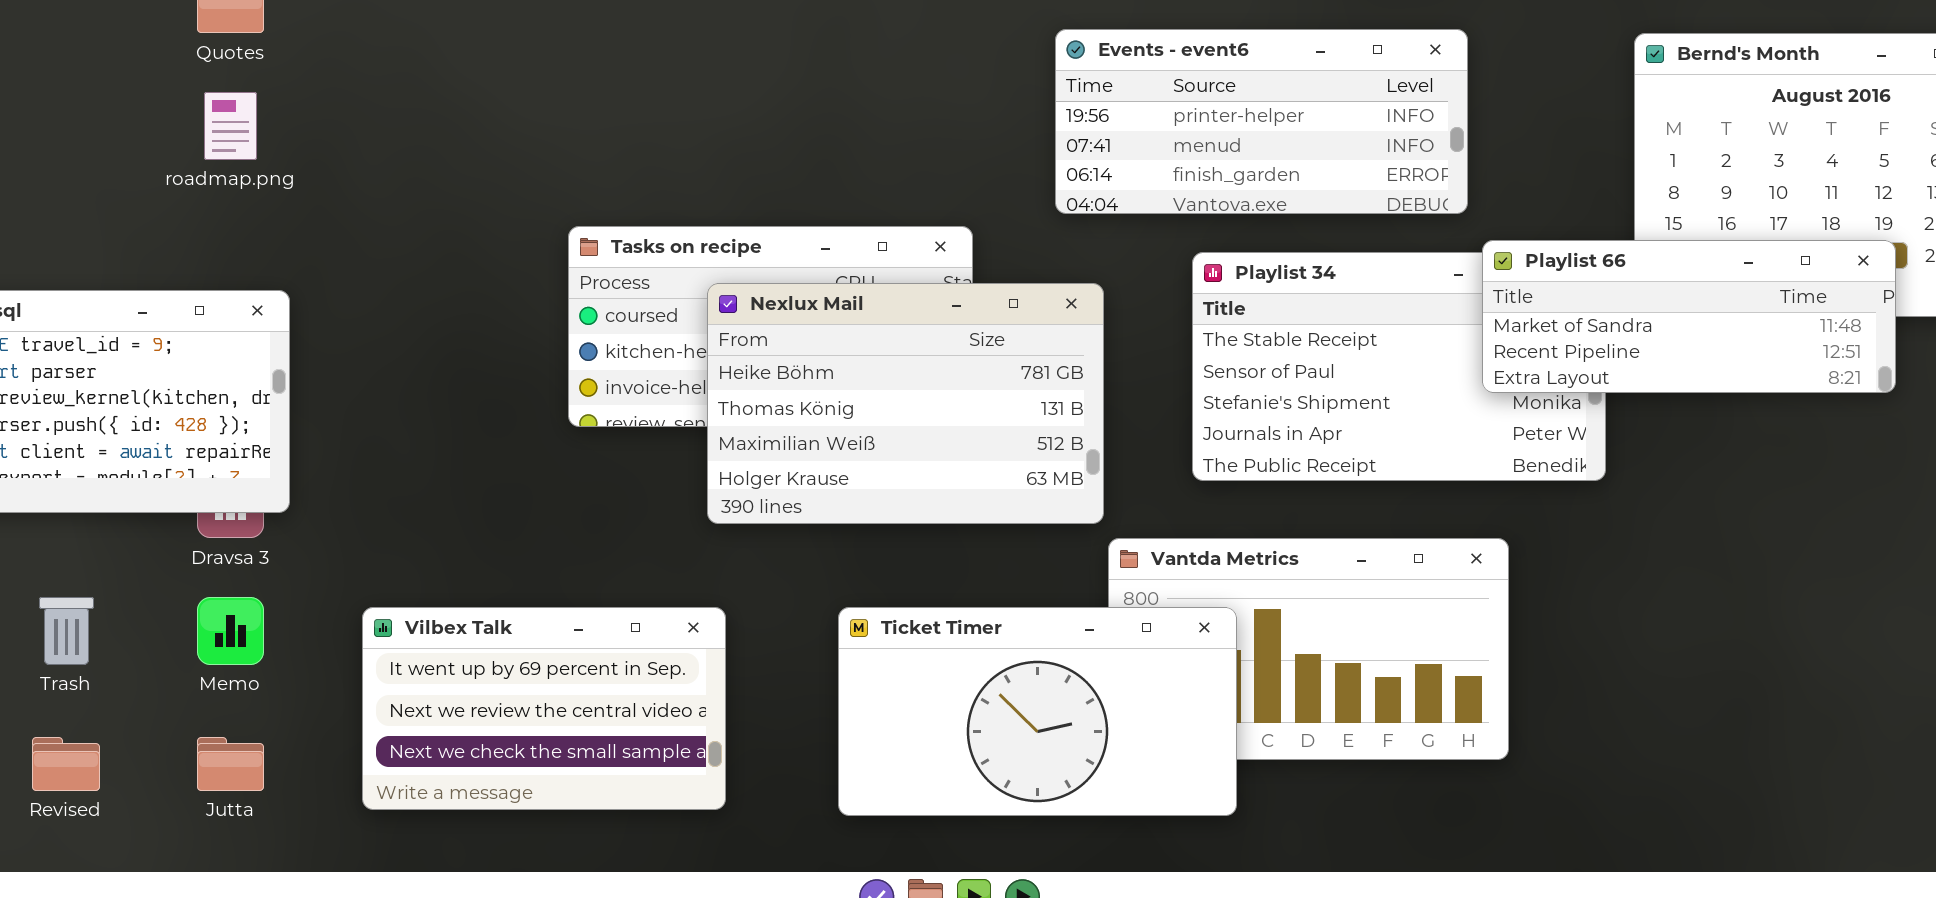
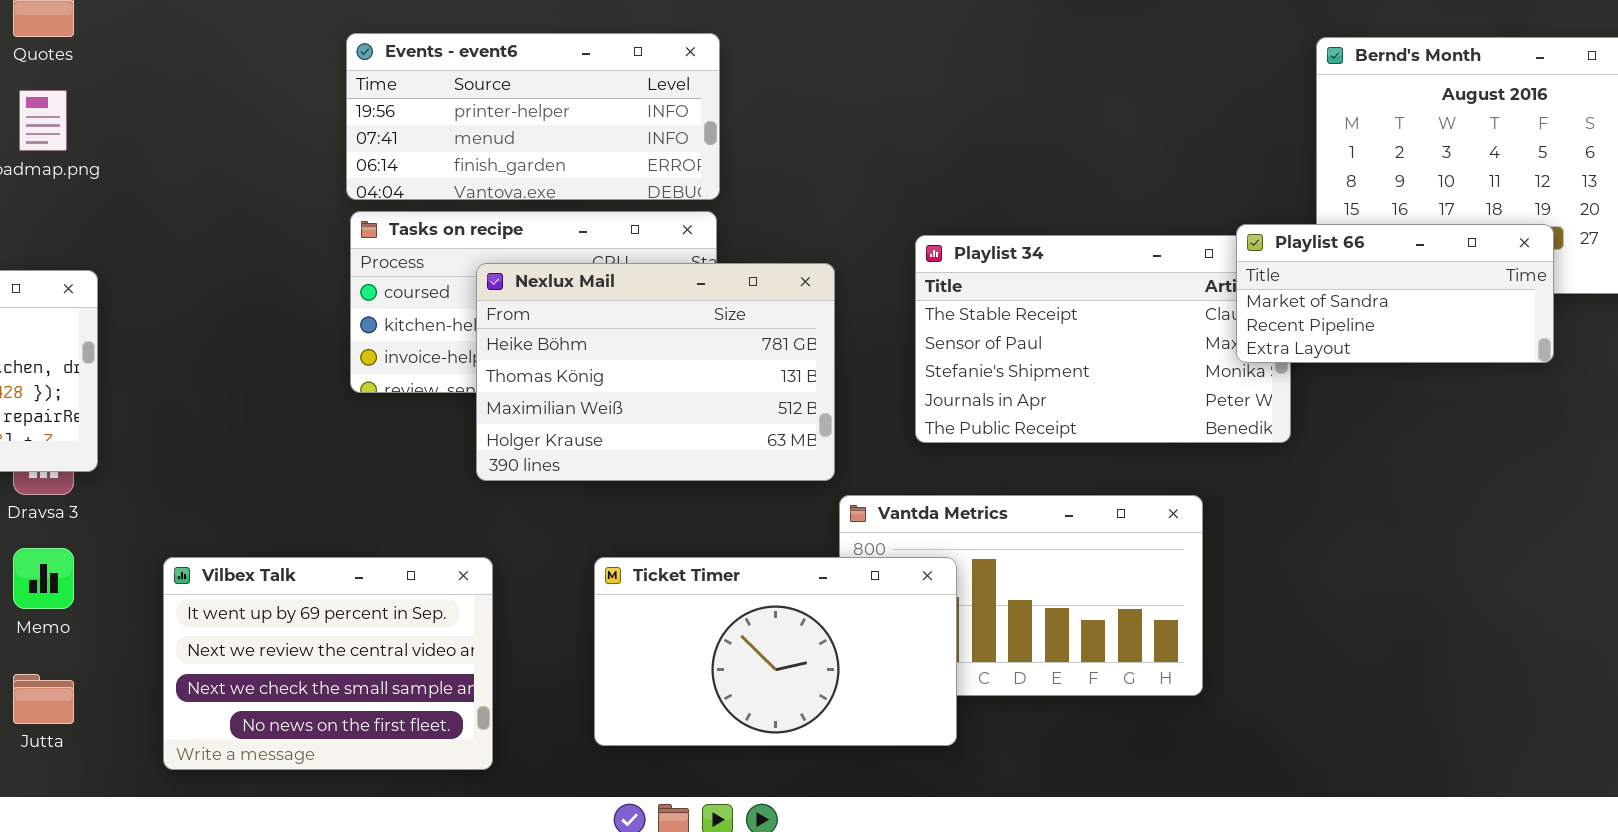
Events - event6: [1055,29,1468,214] -> [346,33,720,200], moved
Playlist 66: [1482,240,1896,393] -> [1236,224,1554,363], resized
Vilbex Talk: [362,607,726,810] -> [163,557,493,770], resized

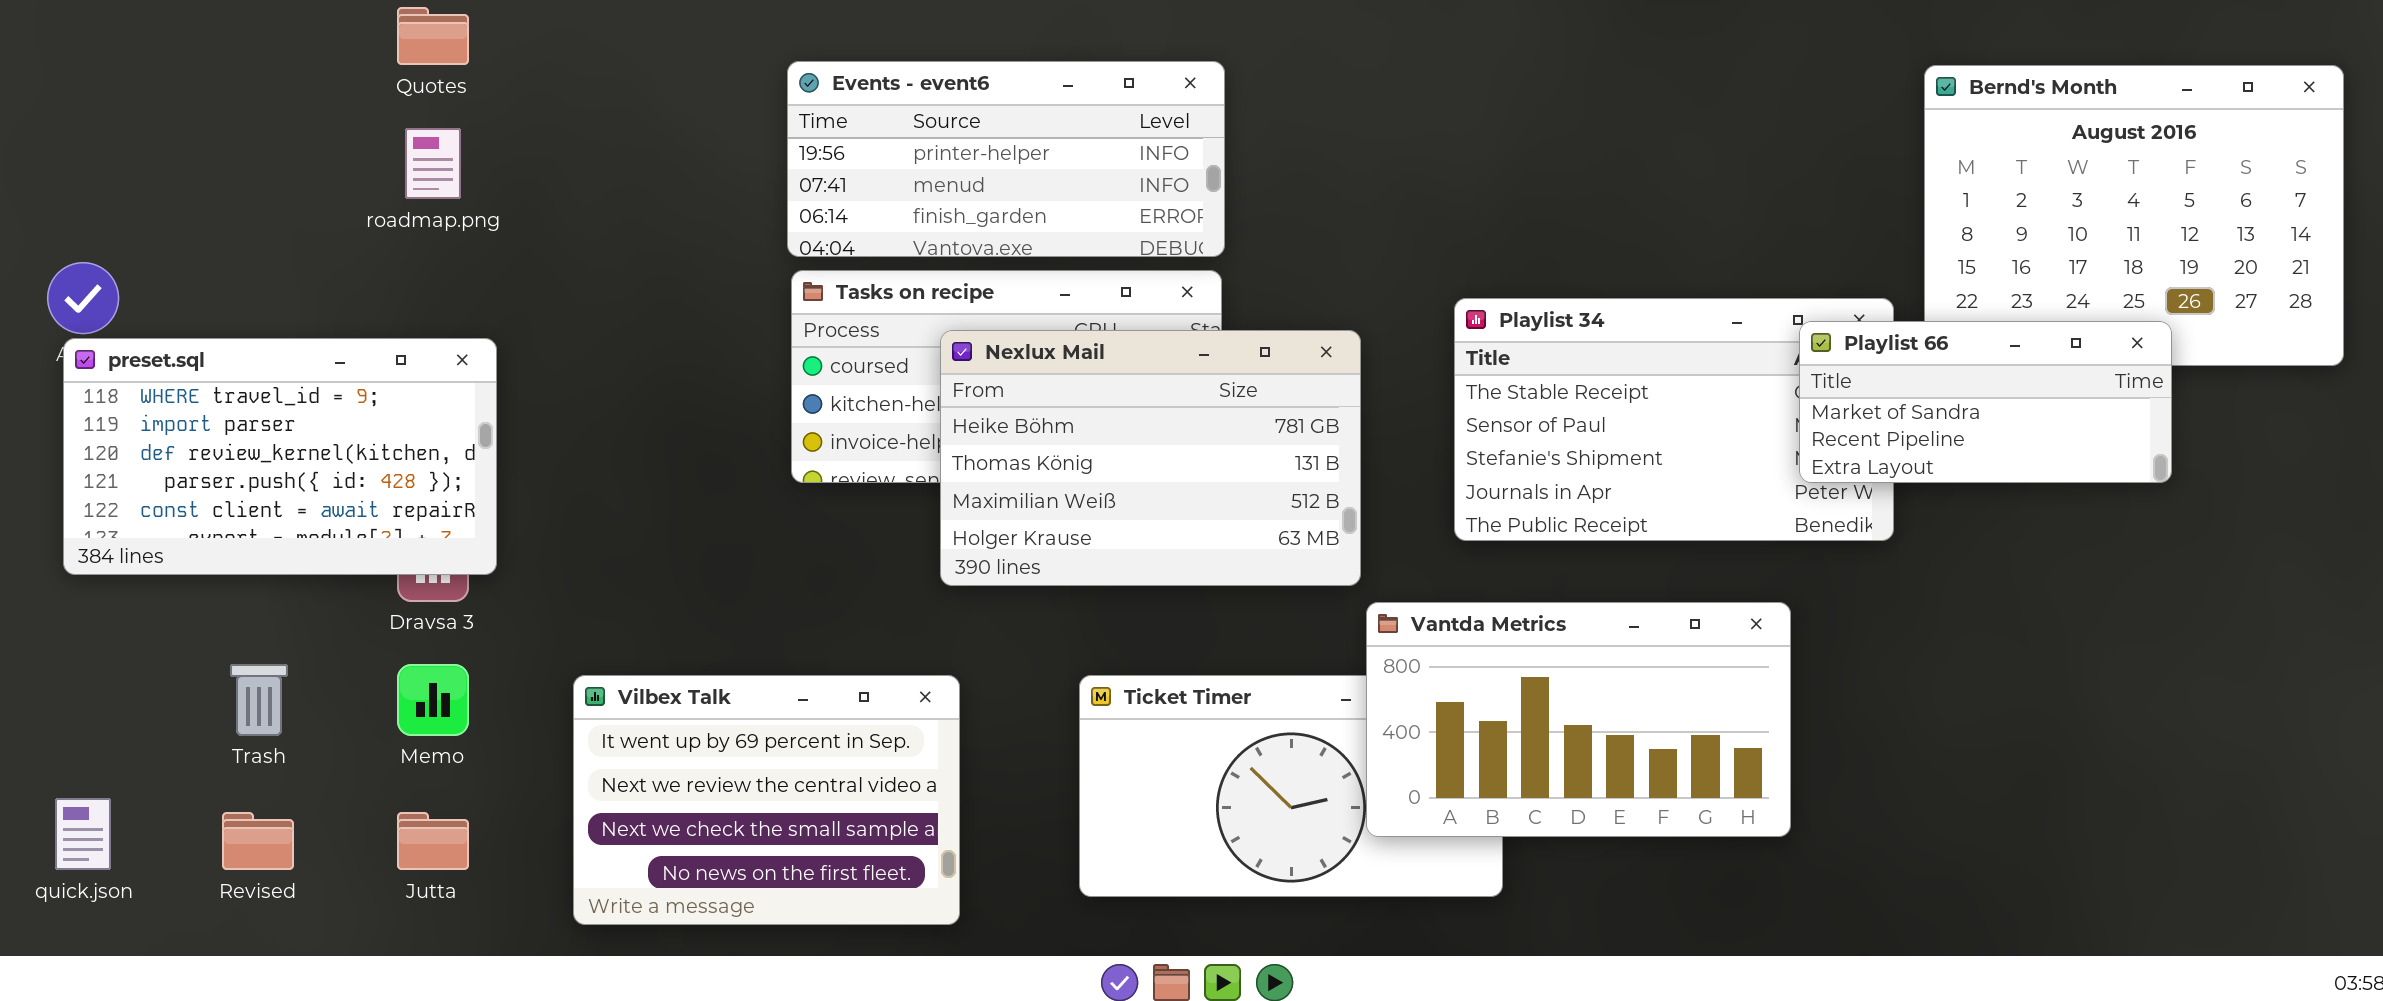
Playlist 66: [1236,224,1554,363] -> [1799,321,2172,483], moved
Vantda Metrics: [839,495,1203,696] -> [1366,602,1791,837], raised

